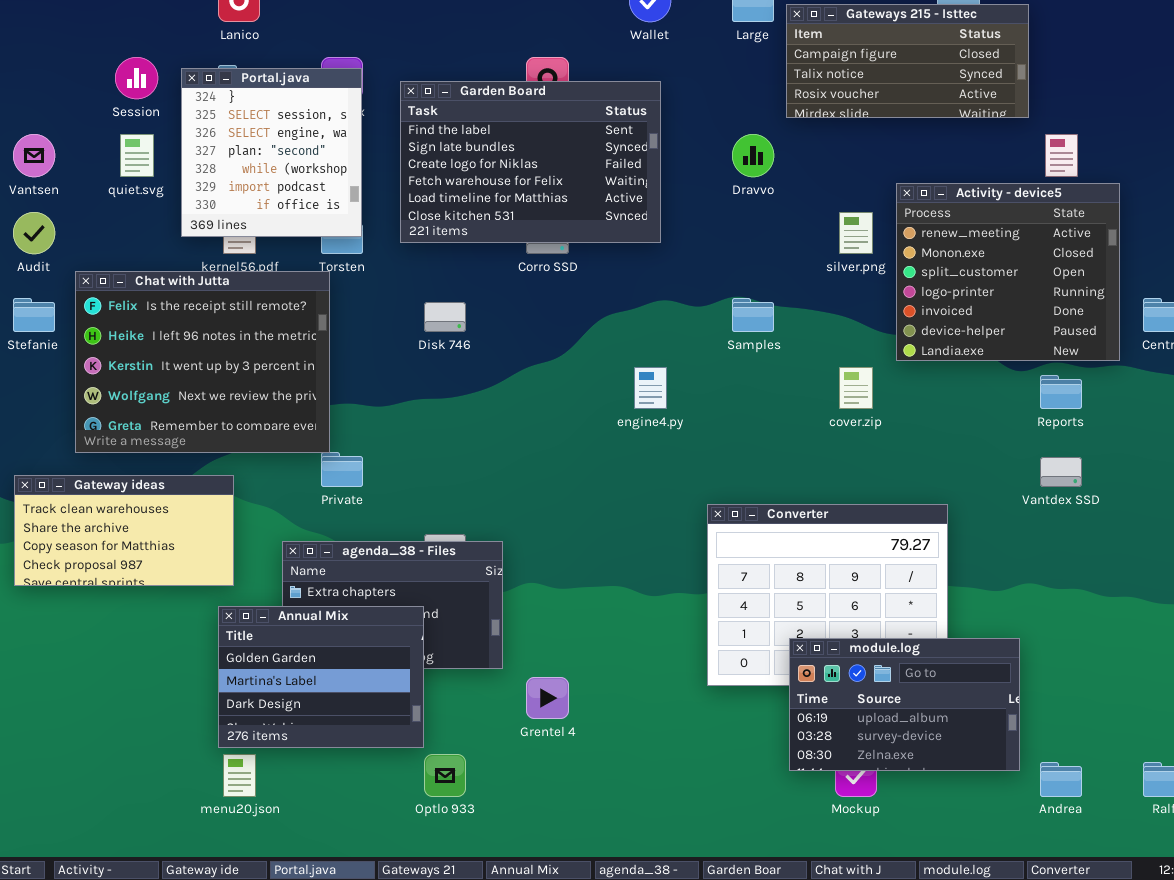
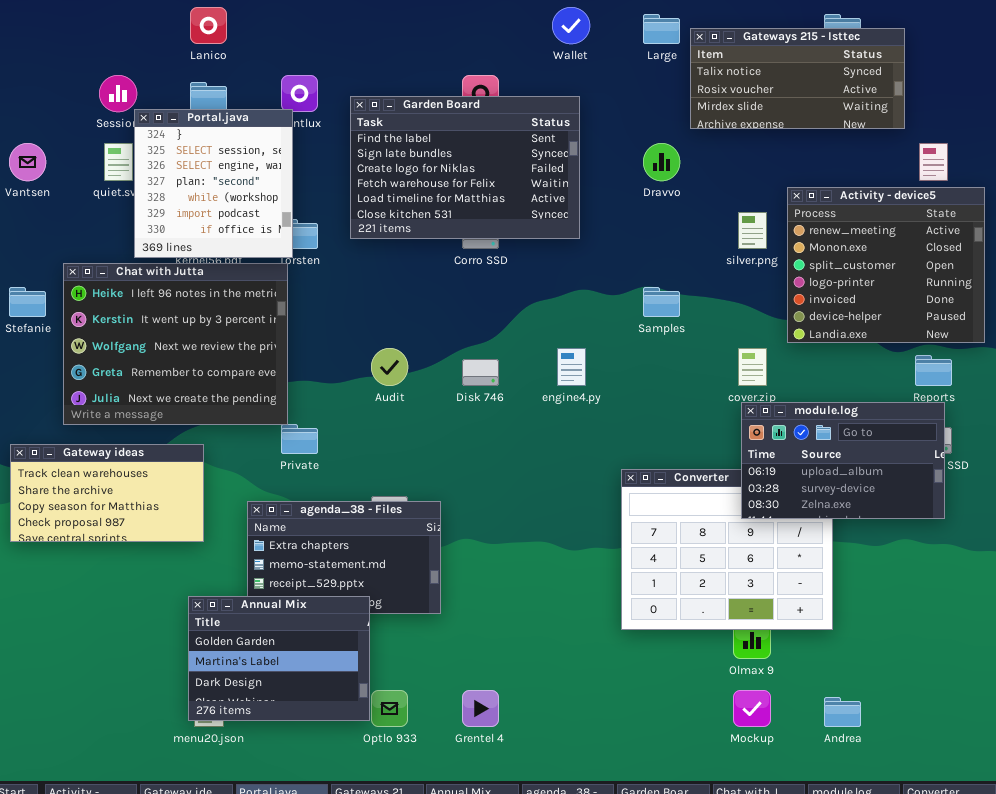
Gateways 215 - Isttec: [786,4,1029,118] -> [690,28,905,129], scrolled down 1 row
Portal.java: [181,68,362,237] -> [134,109,293,258], moved
Audit: [13,212,55,254] -> [371,348,408,386], moved
Chat with Jutta: [75,271,330,453] -> [63,263,288,425], scrolled down 1 row
Disk 746: [424,302,466,332] -> [462,359,499,386], moved
Annual Mix: [218,606,424,748] -> [188,596,370,721], moved
module.log: [789,638,1020,771] -> [741,402,945,519], moved
Grentel 4: [526,677,569,719] -> [462,690,499,727], moved
Andrea: [1040,762,1082,797] -> [824,697,861,727], moved

